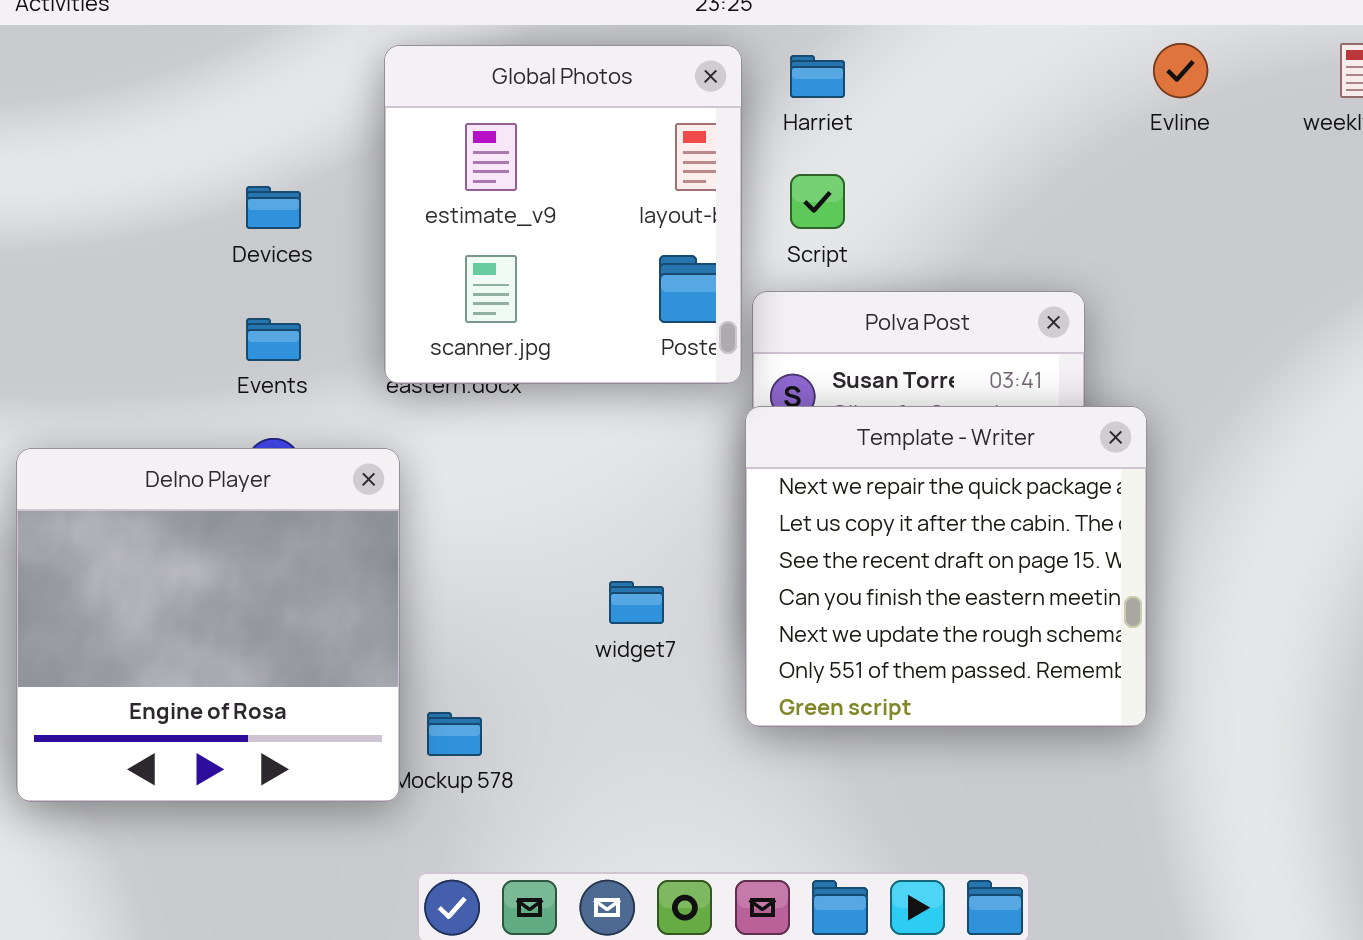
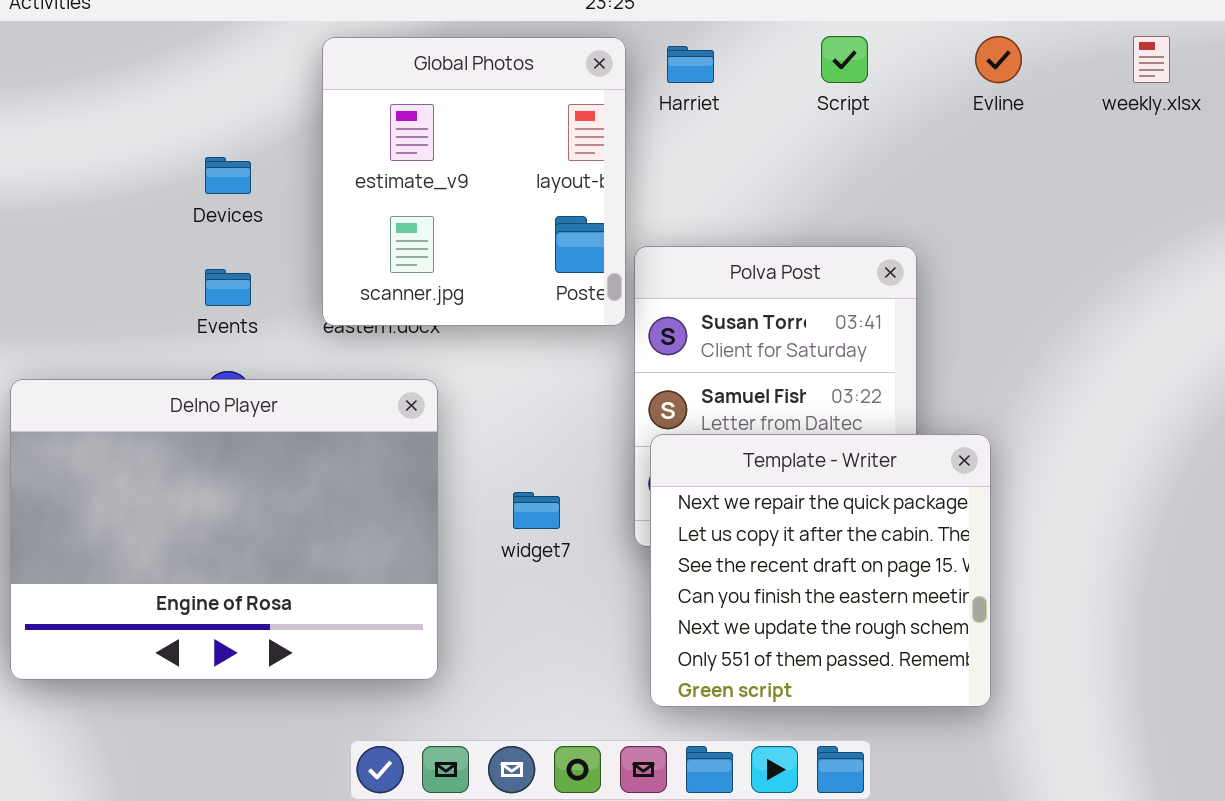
Script: [790,174,845,229] -> [821,36,868,83], moved
Template - Writer: [745,406,1147,727] -> [650,434,991,707], moved
Delno Player: [16,448,400,802] -> [10,379,438,680], resized

